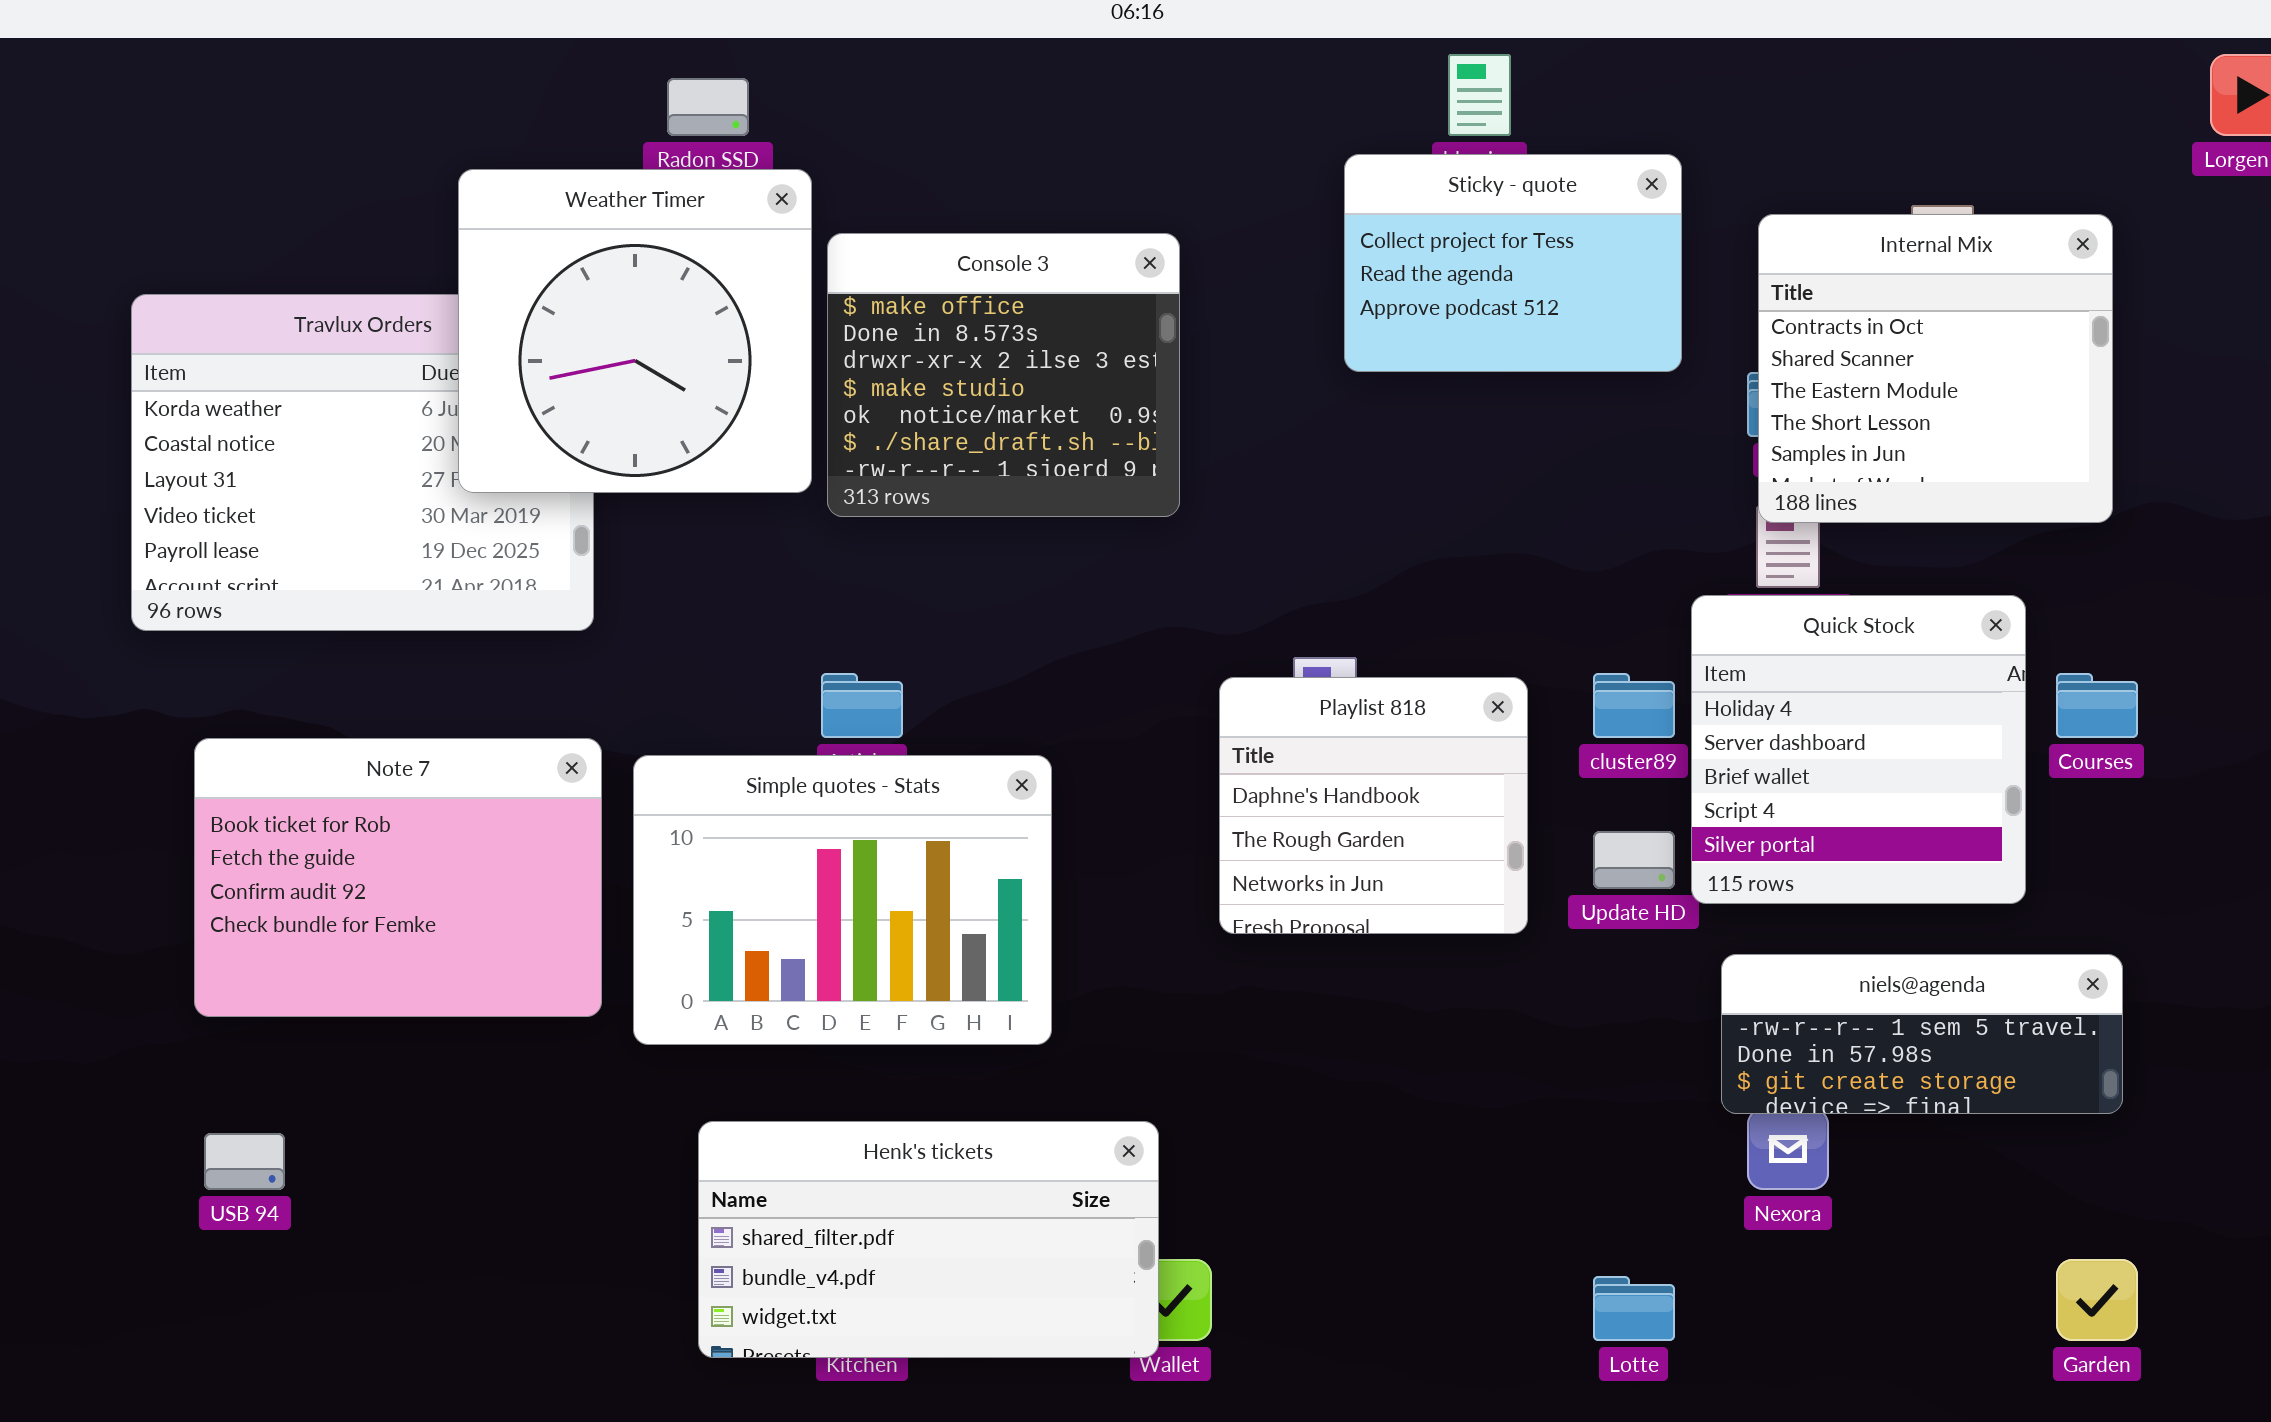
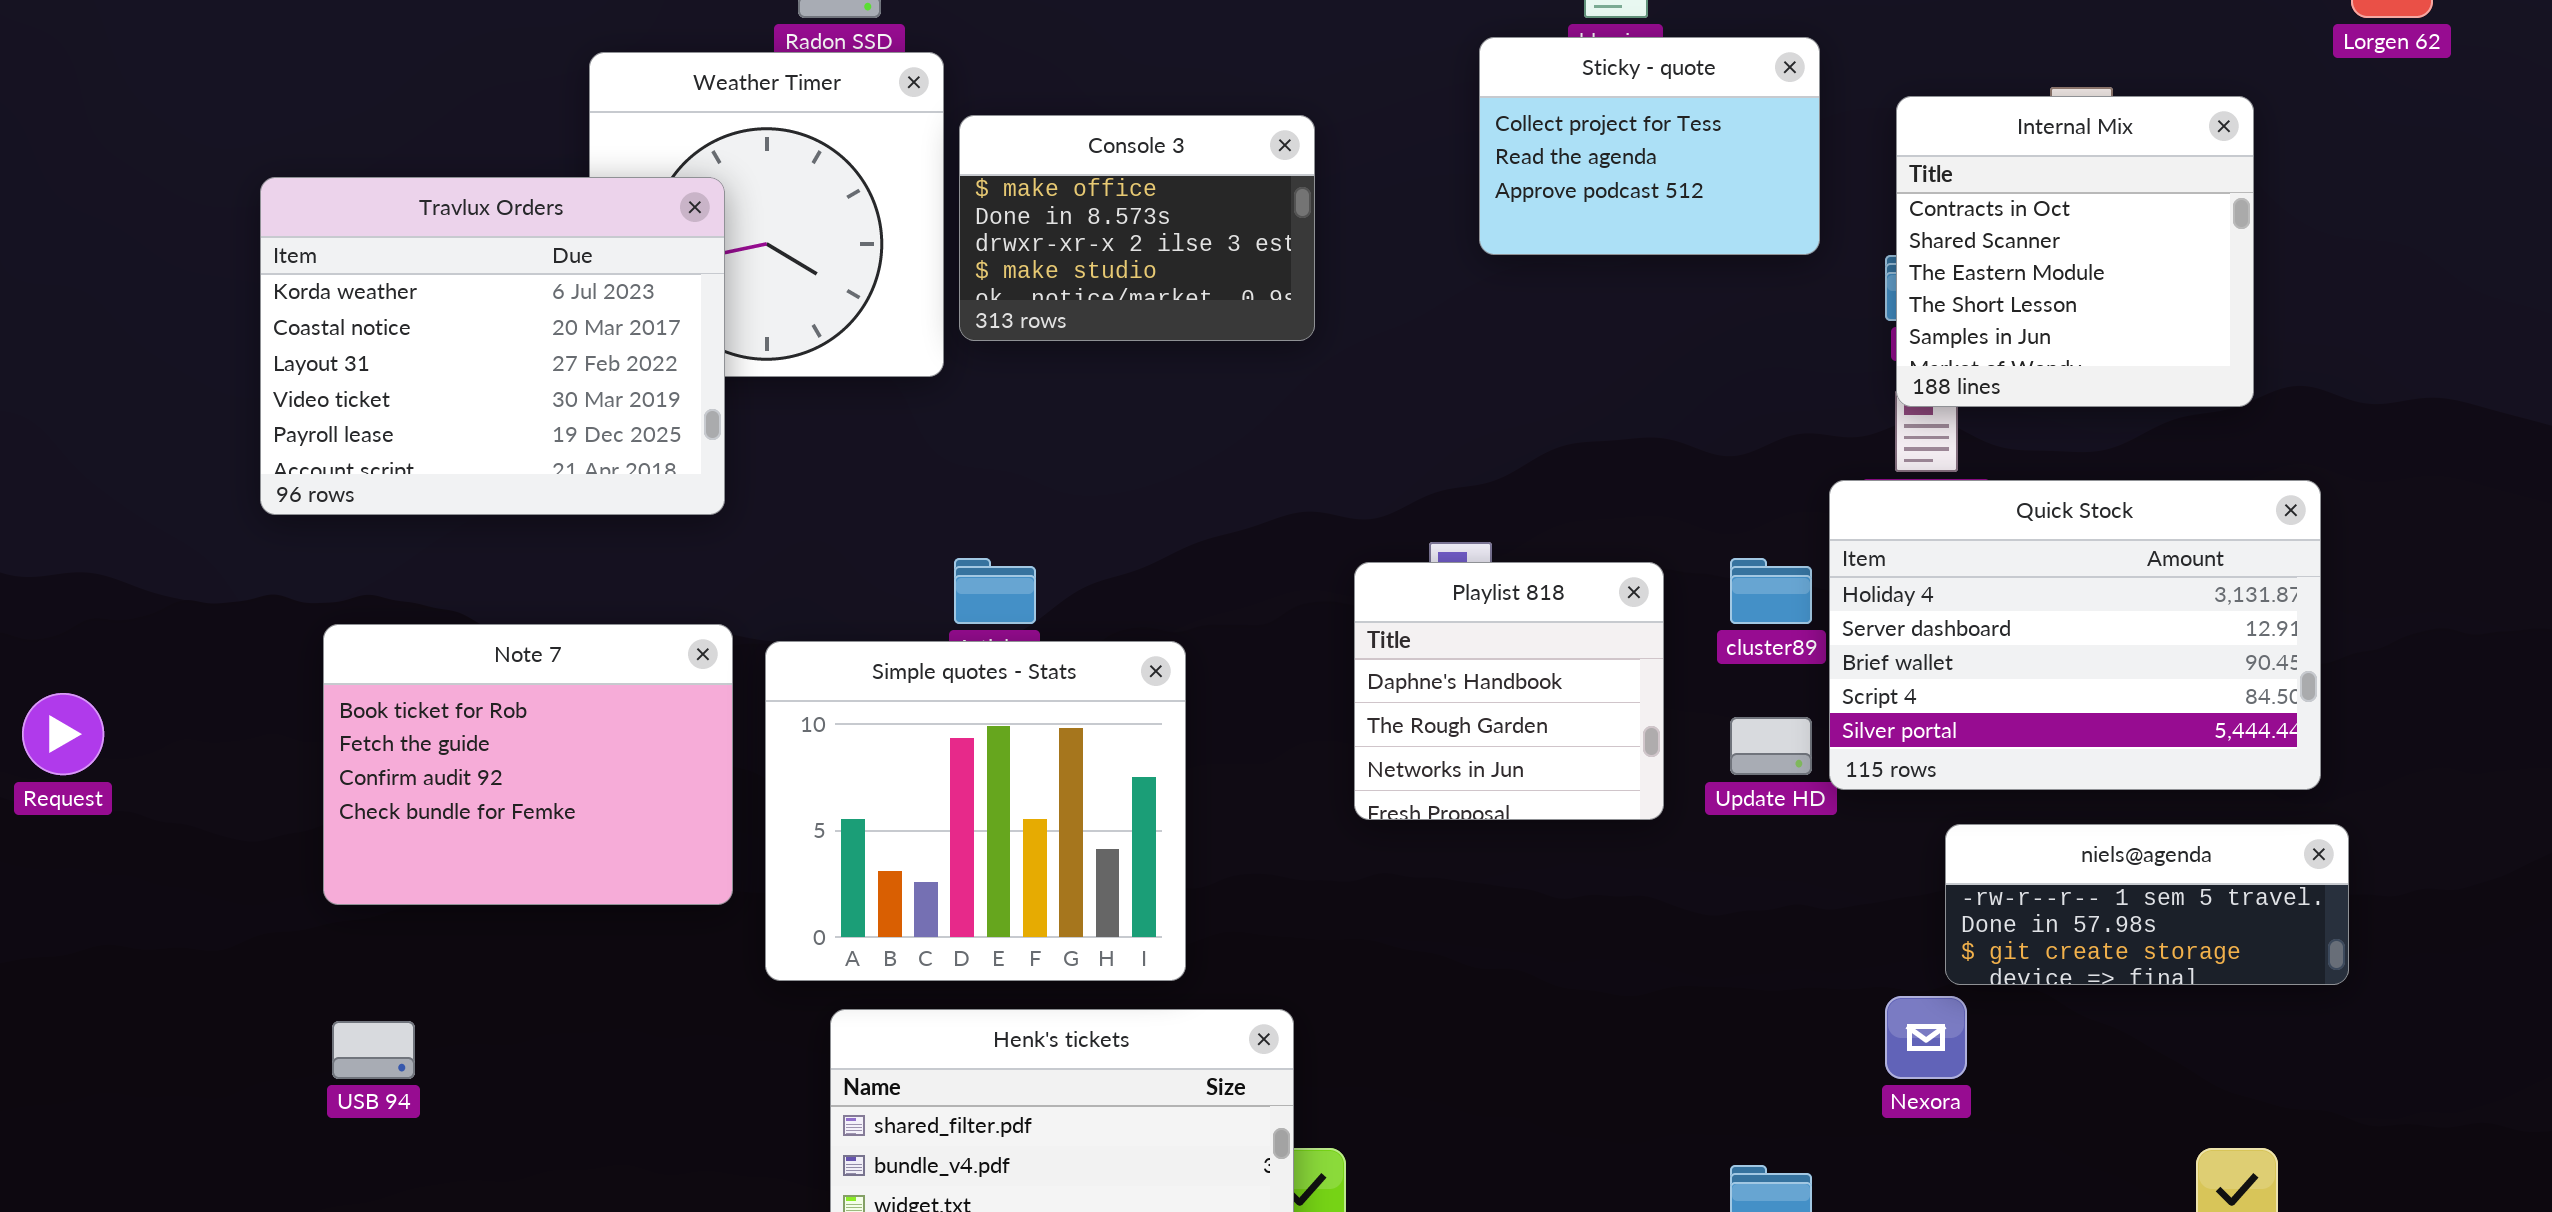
Console 3: [827,233,1180,517] -> [959,115,1315,341], resized
Travlux Orders: [131,294,594,631] -> [260,177,725,515], raised
Quick Stock: [1691,595,2026,904] -> [1829,480,2321,790], resized
Simple quotes - Stats: [633,755,1052,1045] -> [765,641,1186,981], resized
niels@agenda: [1721,954,2123,1114] -> [1945,824,2349,985], moved

